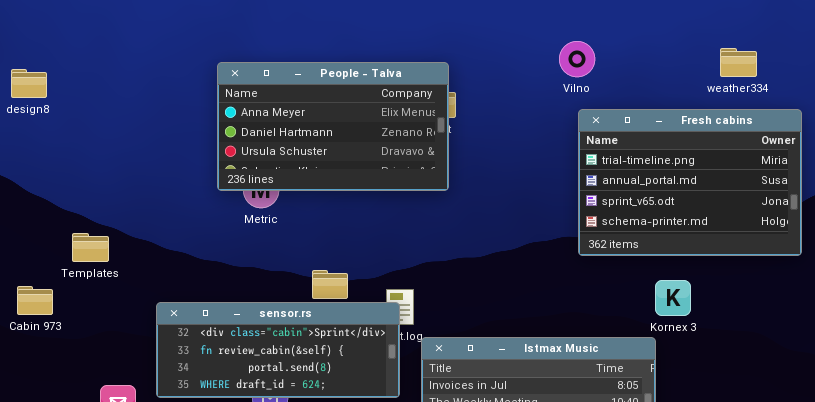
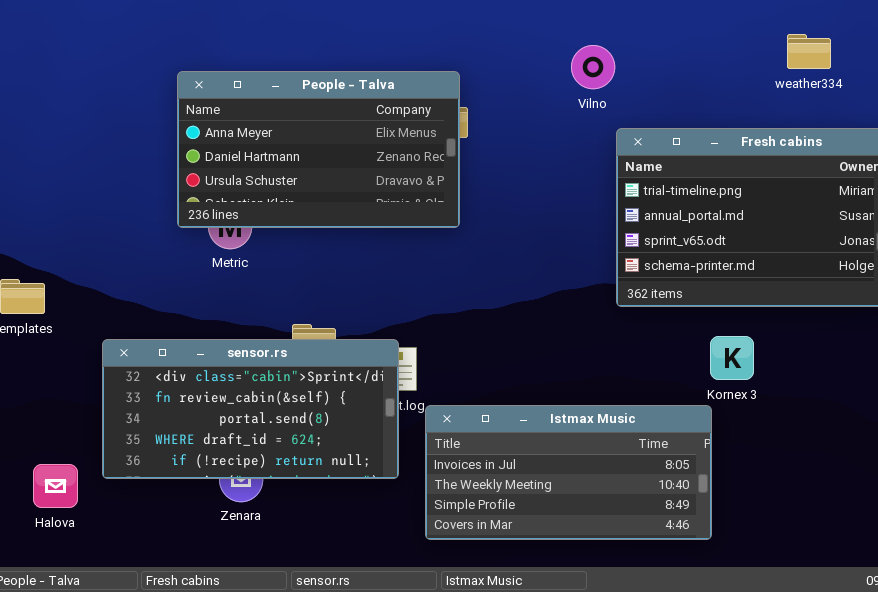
Vilno: [559,41,595,77] -> [571,45,615,89], moved
weather334: [720,48,757,77] -> [787,34,831,69], moved
sensor.rs: [156,302,400,398] -> [102,339,399,479], resized

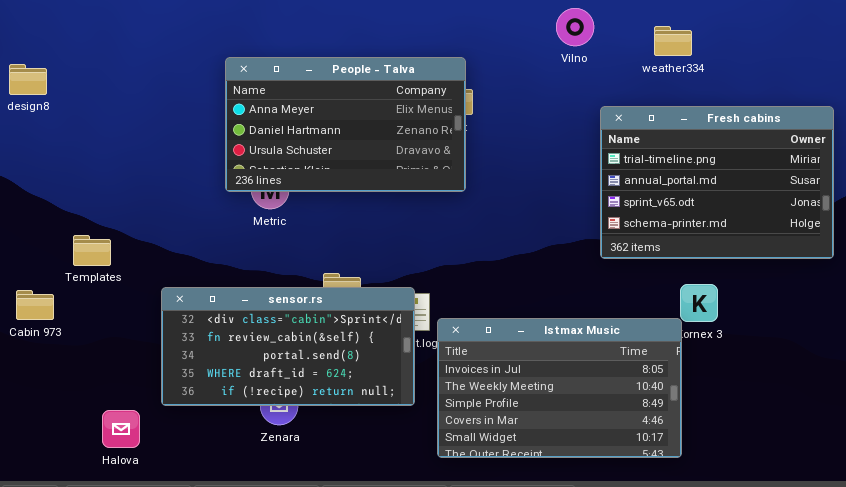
weather334: [787,34,831,69] -> [654,26,692,56], moved
Vilno: [571,45,615,89] -> [556,8,594,46], moved
Istmax Music: [425,405,712,540] -> [437,318,682,458], resized
Halova: [33,464,78,508] -> [102,410,140,448], moved

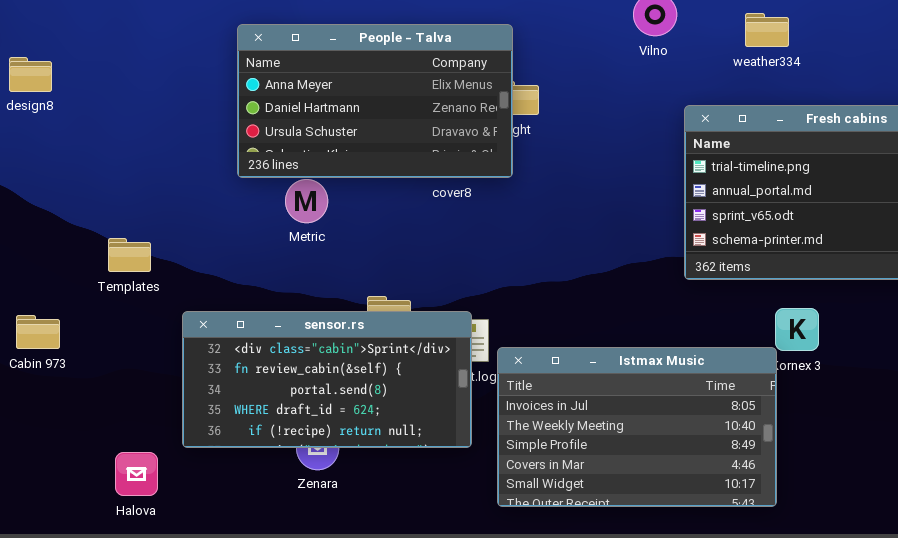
People - Talva: [225,57,466,192] -> [237,24,513,178], moved
Templates: [73,235,111,266] -> [108,238,151,272], moved

